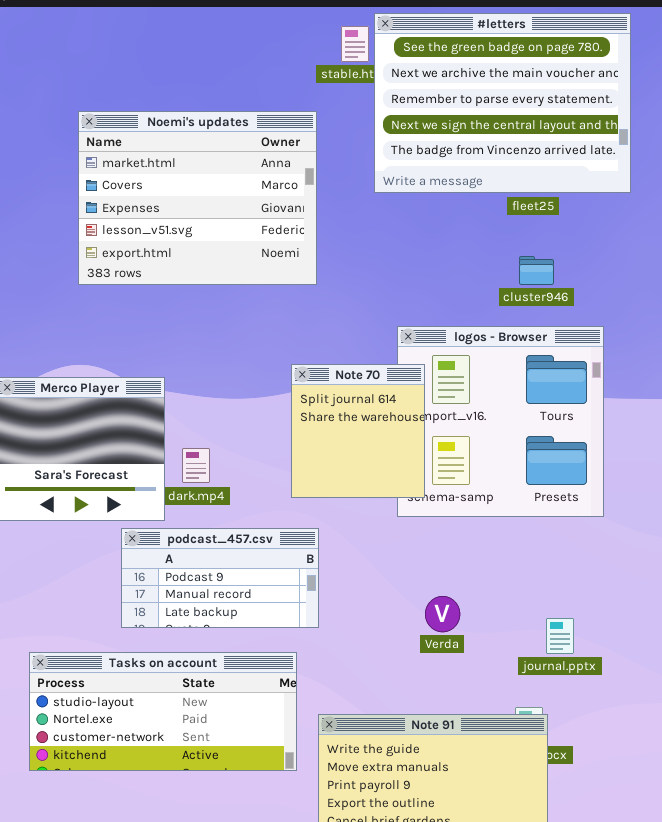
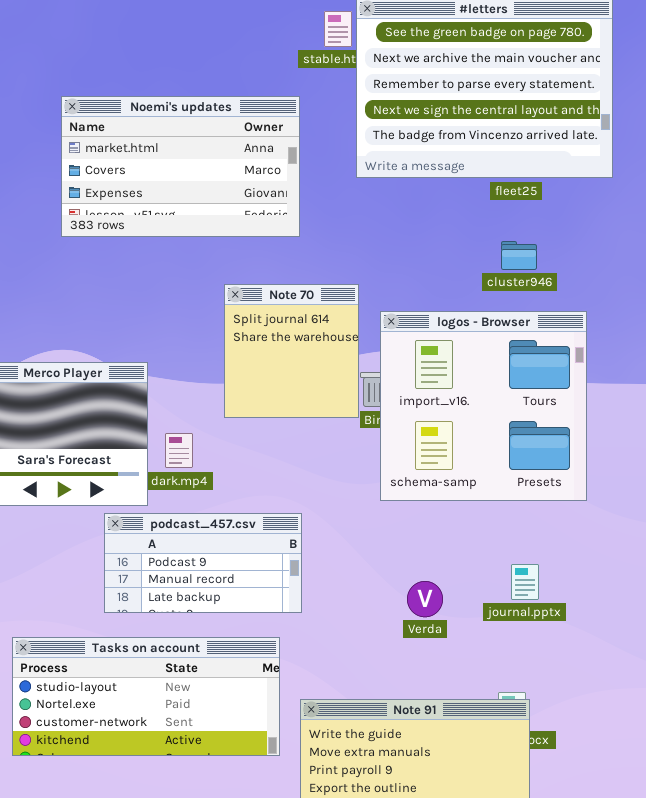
Noemi's updates: [78,111,317,285] -> [61,96,300,237], resized
Note 70: [291,364,425,498] -> [224,284,359,418], moved
journal.pptx: [546,618,574,654] -> [511,564,539,600], moved

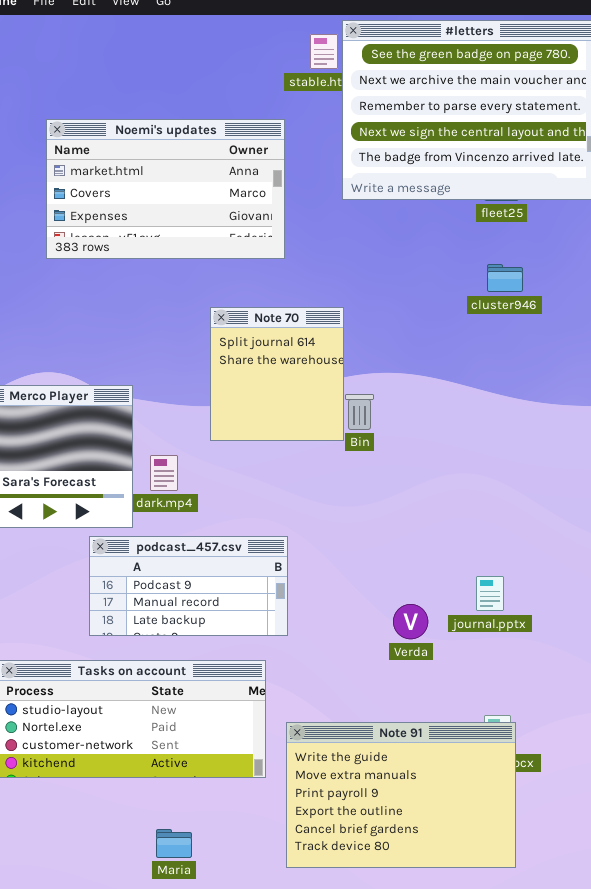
logos - Browser: [380,311,587,501] -> none, closed
journal.pptx: [511,564,539,600] -> [476,576,504,611], moved

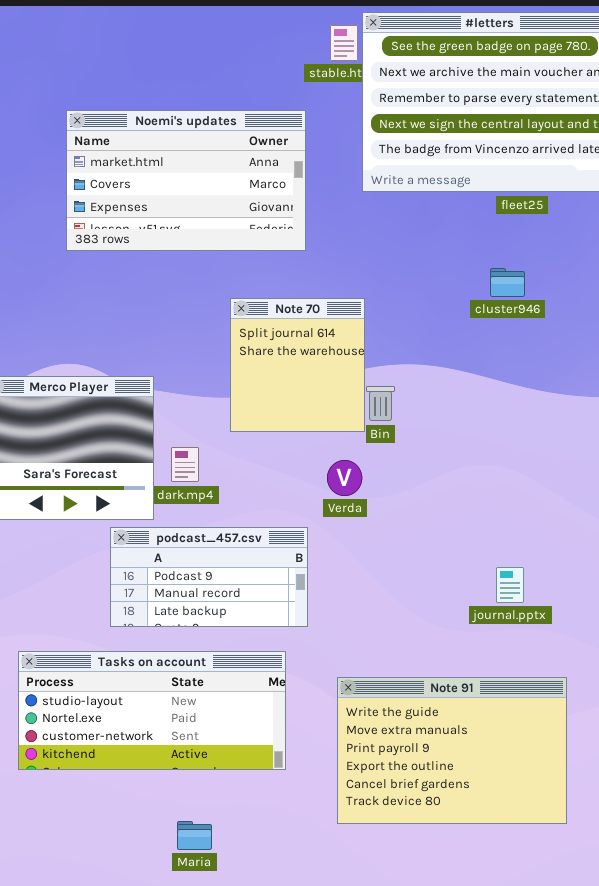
cluster946: [487,264,523,292] -> [490,268,525,297], moved
Verda: [393,604,428,639] -> [327,460,362,496], moved
Note 91: [286,722,516,868] -> [337,677,567,824], moved

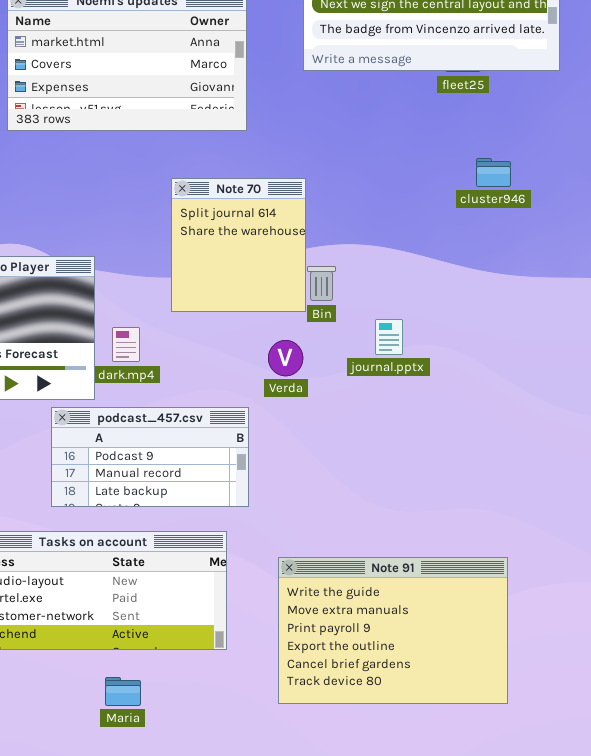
cluster946: [490,268,525,297] -> [476,158,511,187], moved
journal.pptx: [496,567,524,603] -> [375,319,403,355], moved
Maria: [177,821,212,850] -> [105,677,141,706], moved

